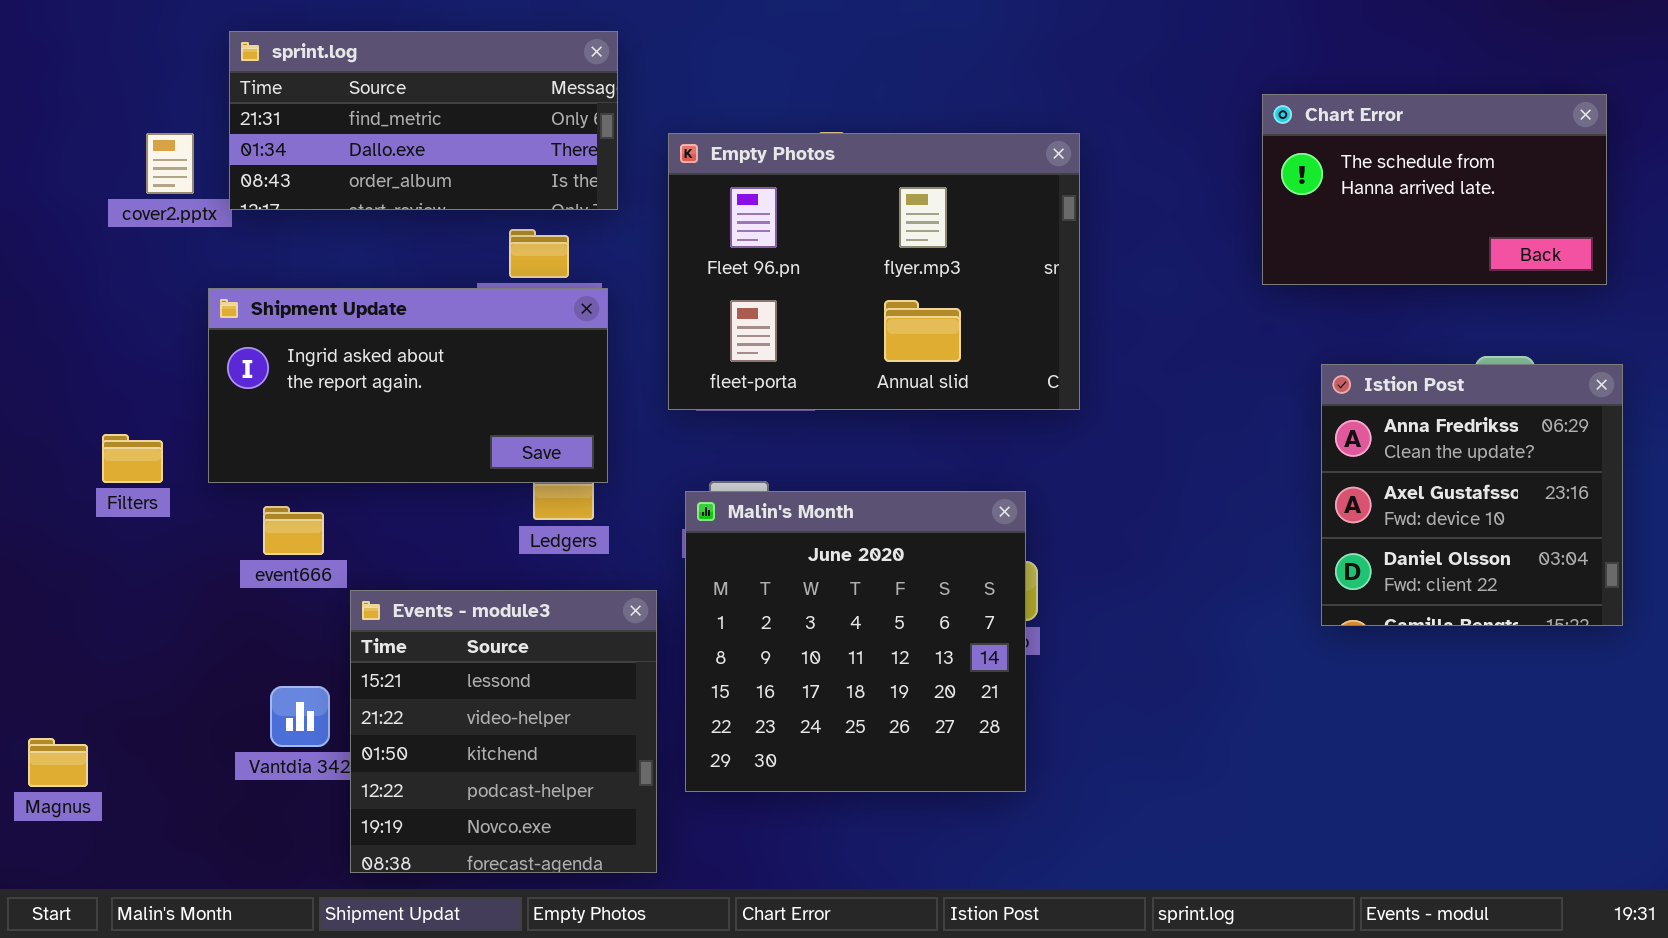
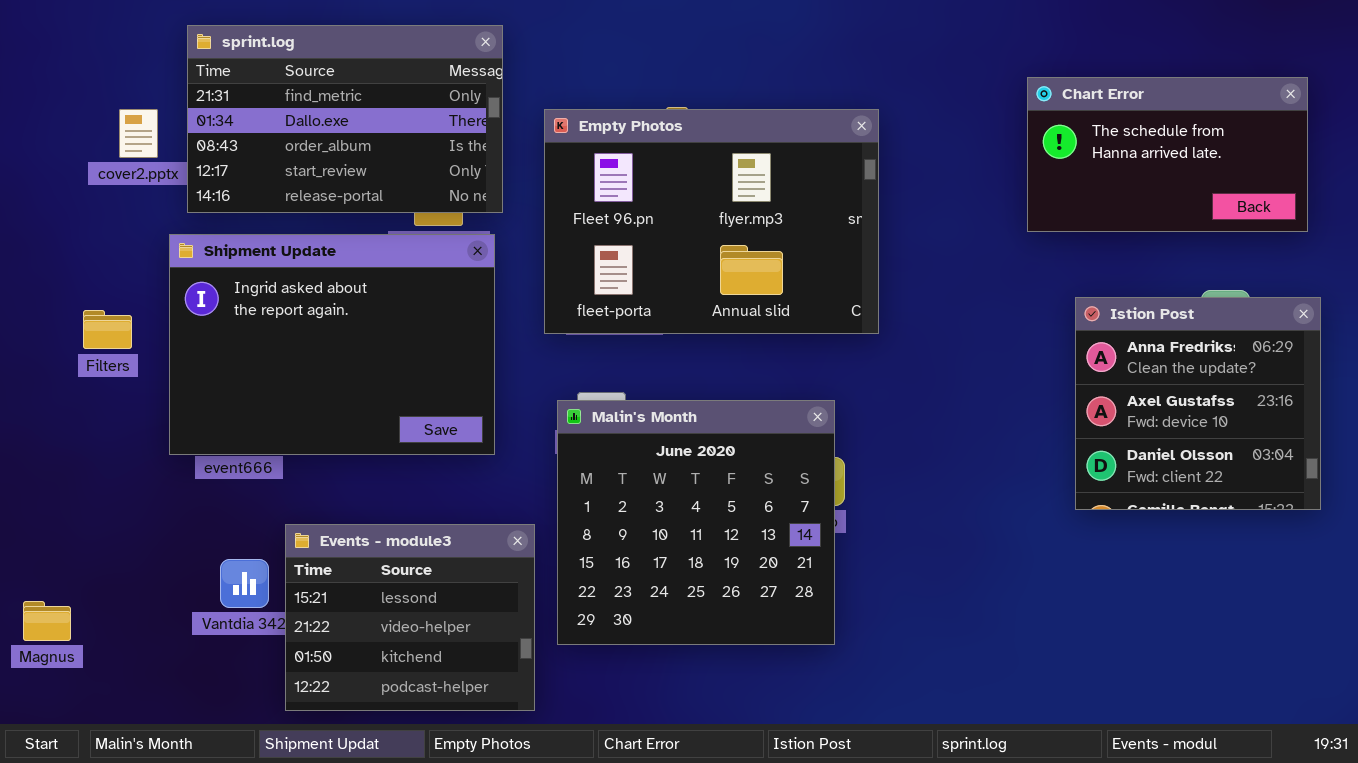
sprint.log: [229,31,618,210] -> [187,25,503,213], resized
Shipment Update: [208,288,608,483] -> [169,234,495,455], resized
Filters: [102,434,163,483] -> [83,310,132,349], moved
Events - module3: [350,590,657,873] -> [285,524,535,711], resized

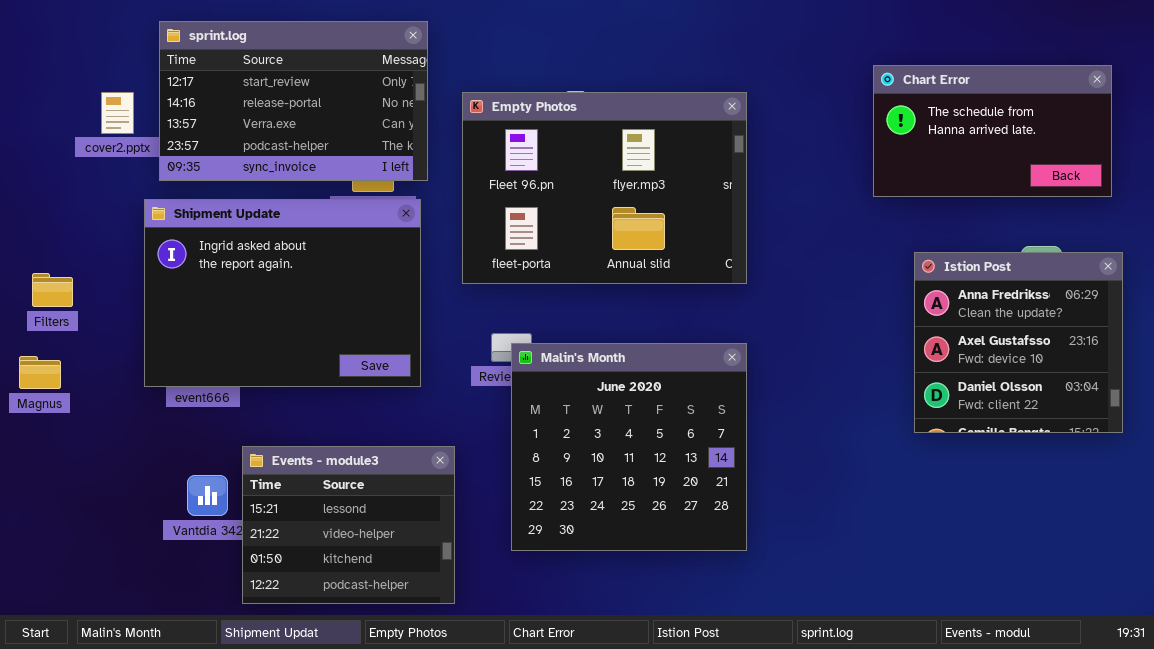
sprint.log: [187,25,503,213] -> [159,21,428,181], scrolled down 3 rows
Filters: [83,310,132,349] -> [32,273,73,307], moved
Malin's Month: [557,400,835,645] -> [511,343,747,551], moved
Magnus: [23,601,71,641] -> [19,356,61,389], moved

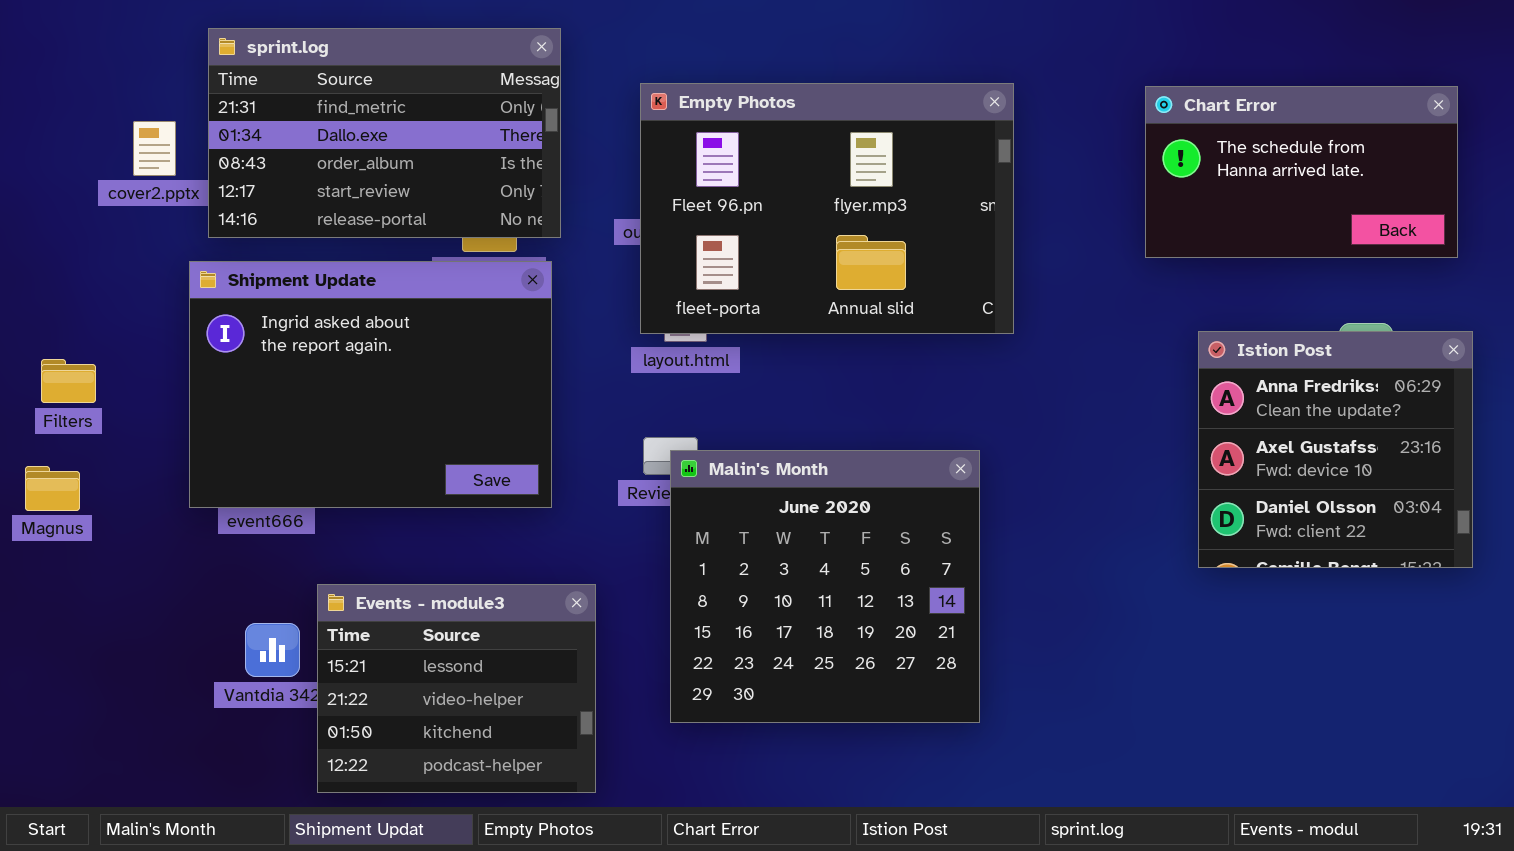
sprint.log: [159,21,428,181] -> [208,28,561,238], scrolled up 3 rows
Empty Photos: [462,92,747,284] -> [640,83,1014,334], moved

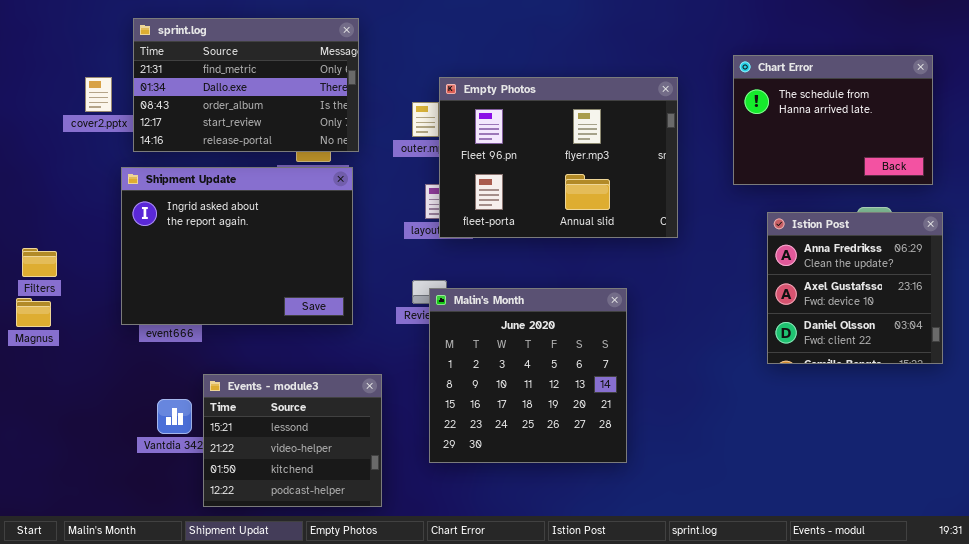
Empty Photos: [640,83,1014,334] -> [439,77,678,238], moved
Chart Error: [1145,86,1458,258] -> [733,55,933,185], resized
Filters: [41,359,96,403] -> [22,248,57,277], moved

